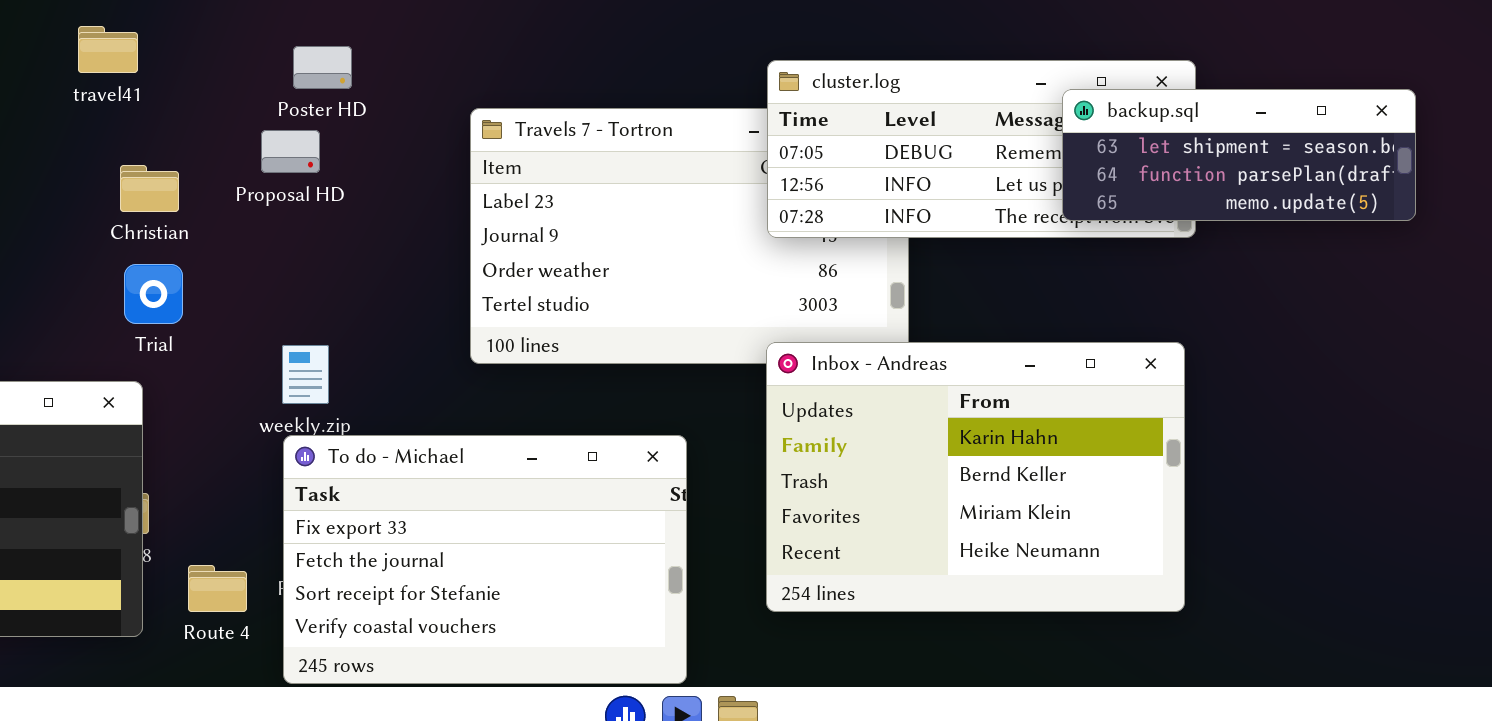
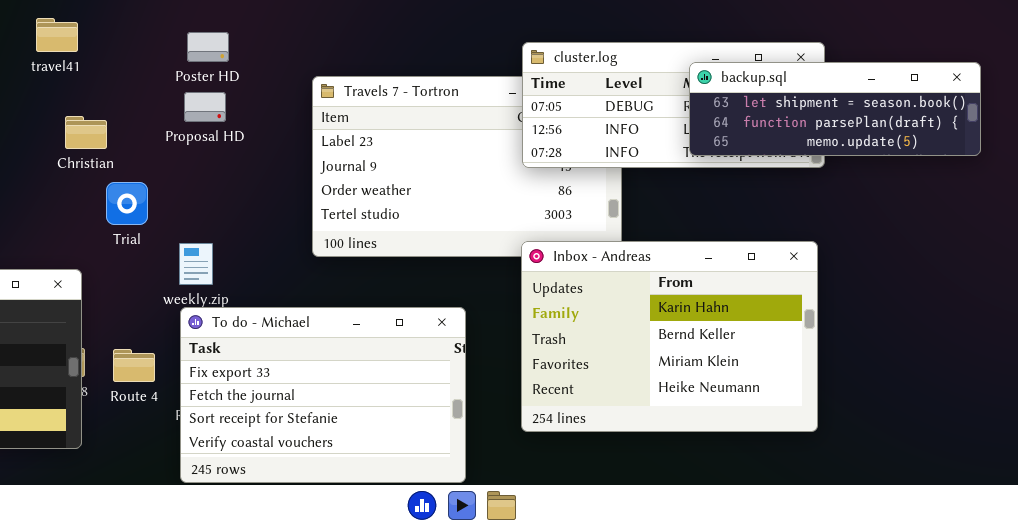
backup.sql: [1062,89,1416,221] -> [689,62,981,156], resized
Proposal HD: [261,130,320,173] -> [184,92,226,122], moved
Trial: [124,264,183,324] -> [106,182,148,225], moved
Route 4: [188,565,247,612] -> [113,349,155,382], moved

